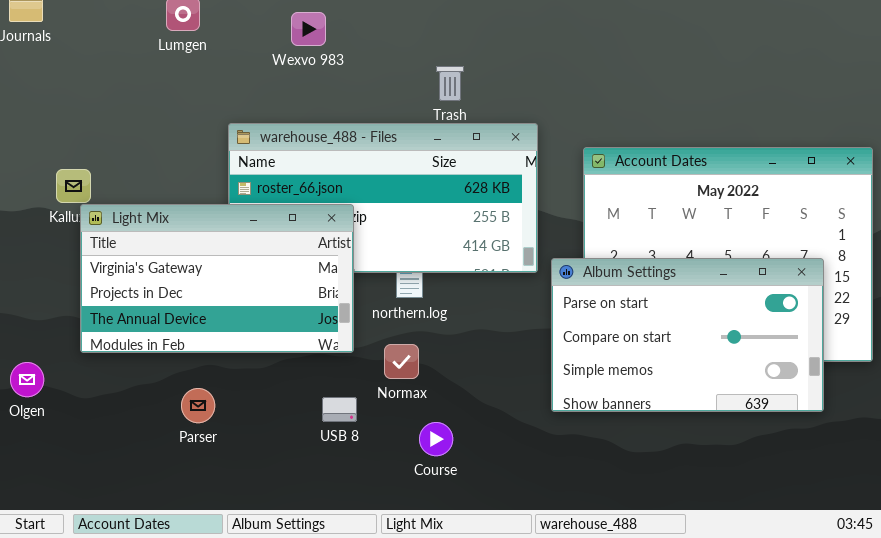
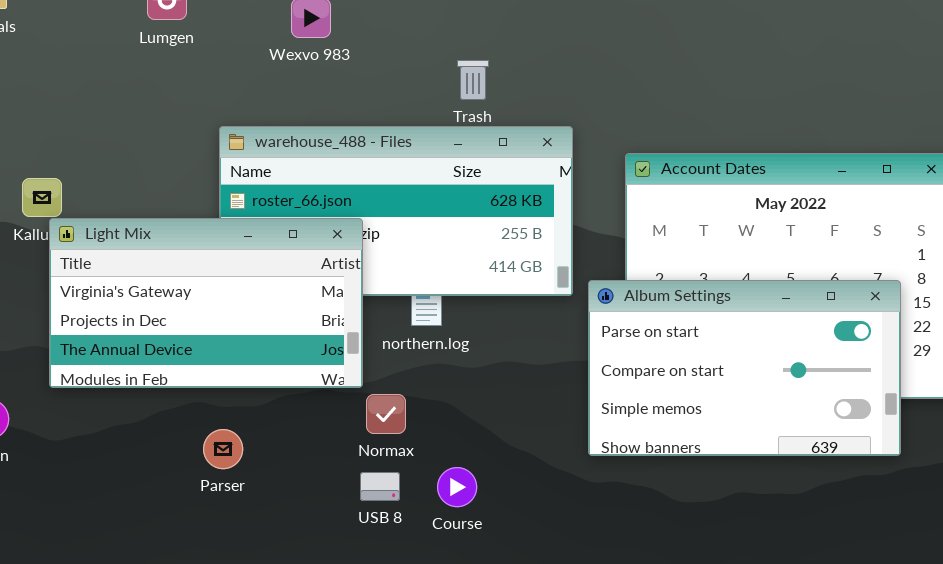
Normax: [384,344,419,379] -> [366,394,406,434], moved
Parser: [181,388,215,423] -> [203,429,243,469], moved
USB 8: [322,397,357,422] -> [360,472,400,501], moved

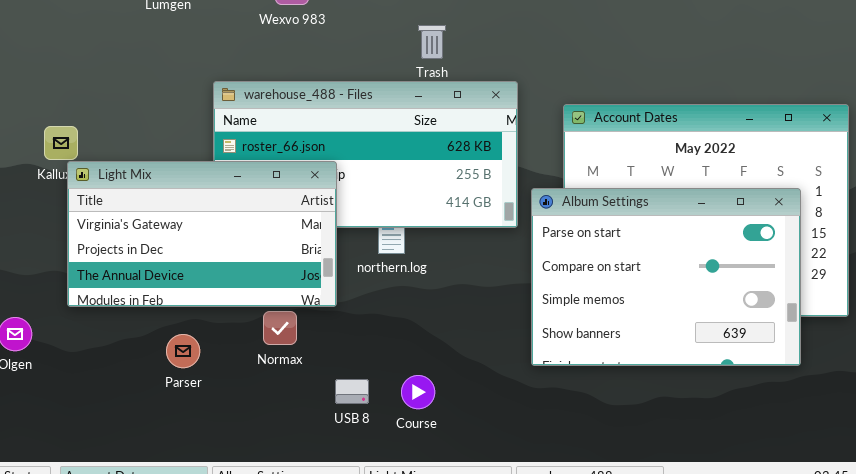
Album Settings: [588,280,901,456] -> [531,188,801,366], resized
Normax: [366,394,406,434] -> [263,311,297,345], moved
Parser: [203,429,243,469] -> [166,334,200,368], moved

